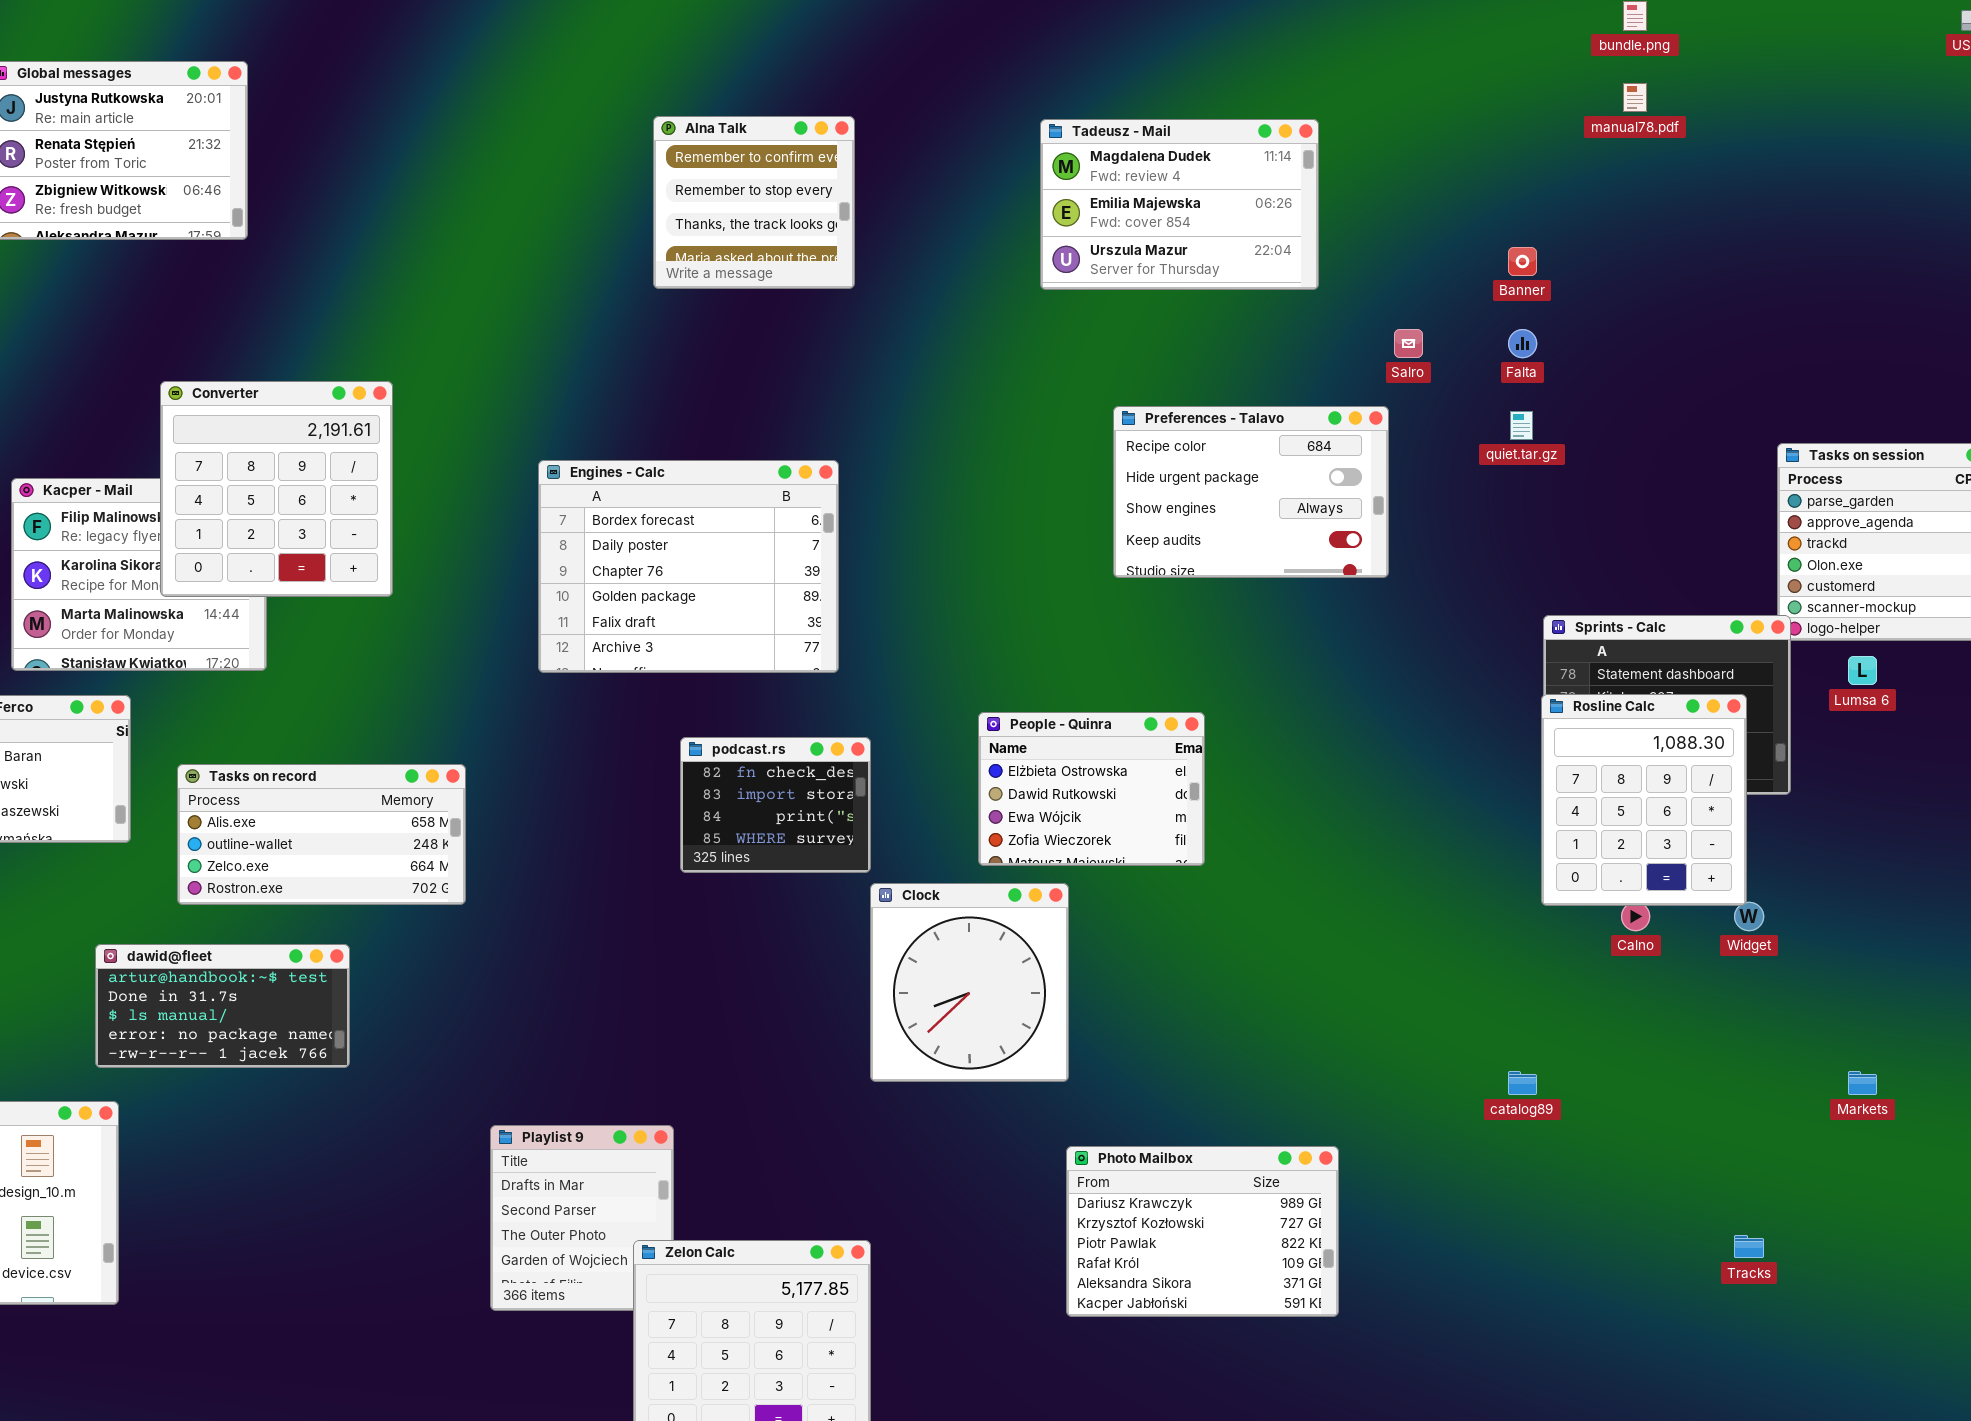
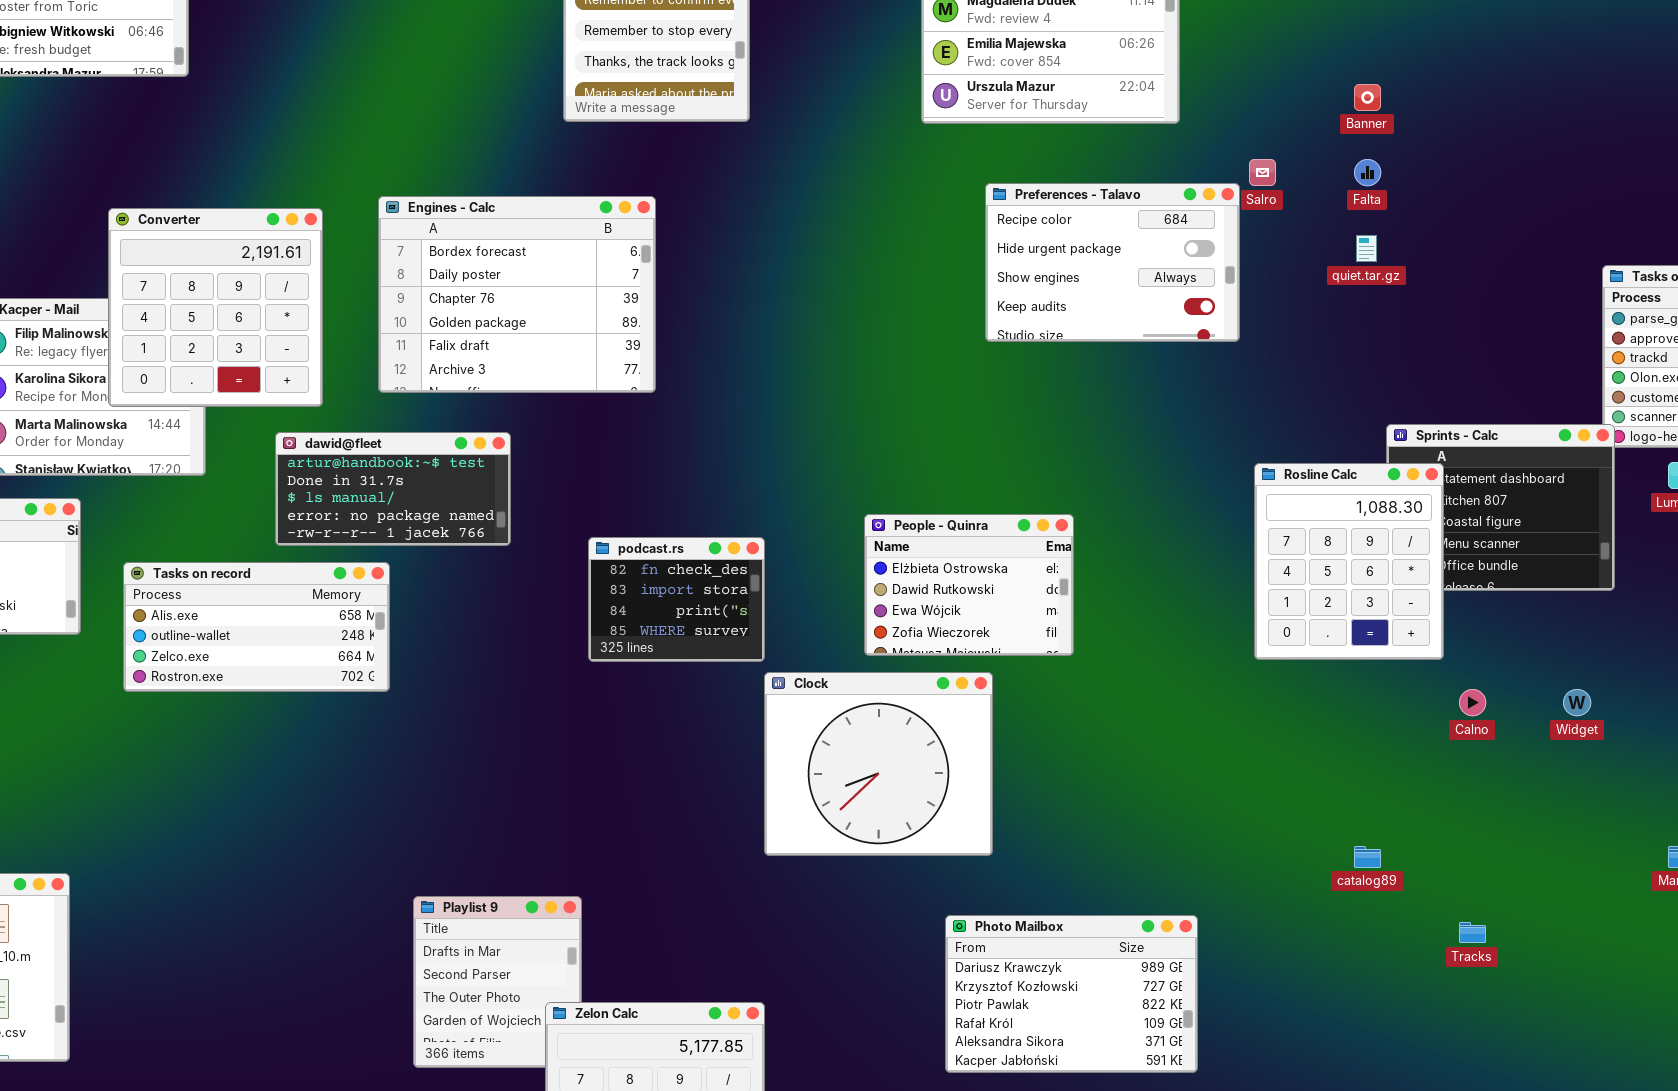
Preferences - Talavo: [1113,406,1389,578] -> [985,183,1240,342], moved
Engines - Calc: [538,460,839,673] -> [378,196,656,393], moved
Rosline Calc: [1541,694,1747,906] -> [1254,463,1444,660], moved
Clock: [870,883,1069,1082] -> [764,672,993,856], resized
dawid@fleet: [95,944,350,1068] -> [275,432,511,546], moved
Tracks: [1734,1235,1764,1258] -> [1459,922,1486,943], moved

